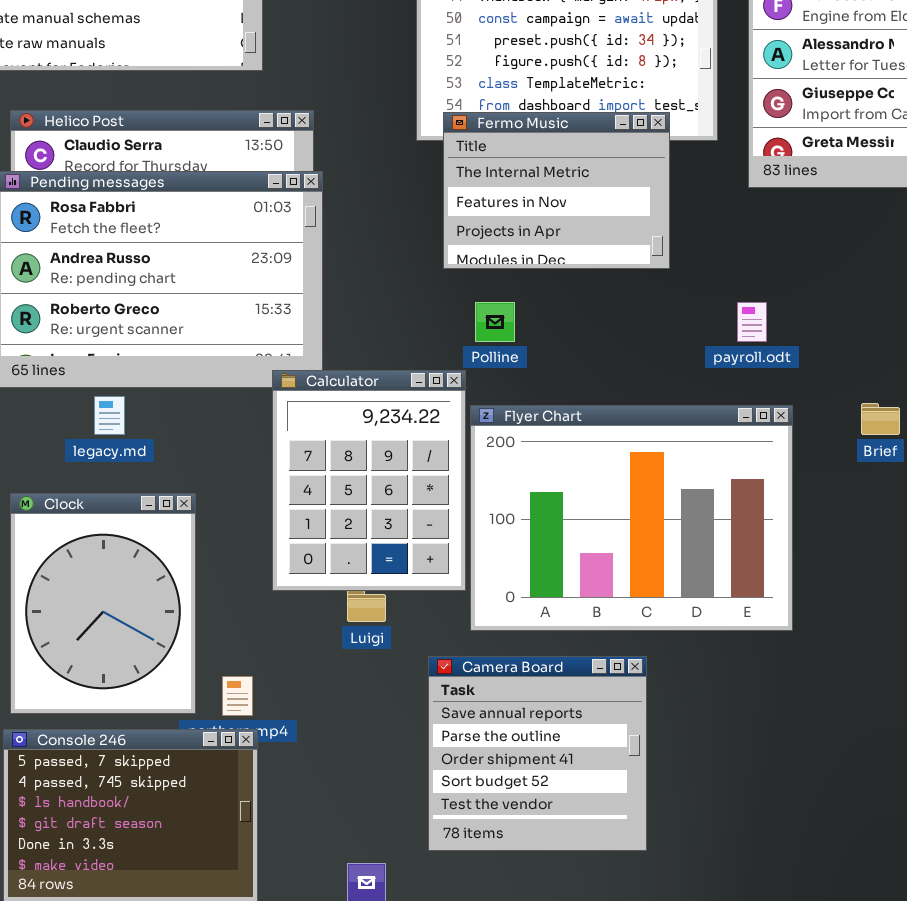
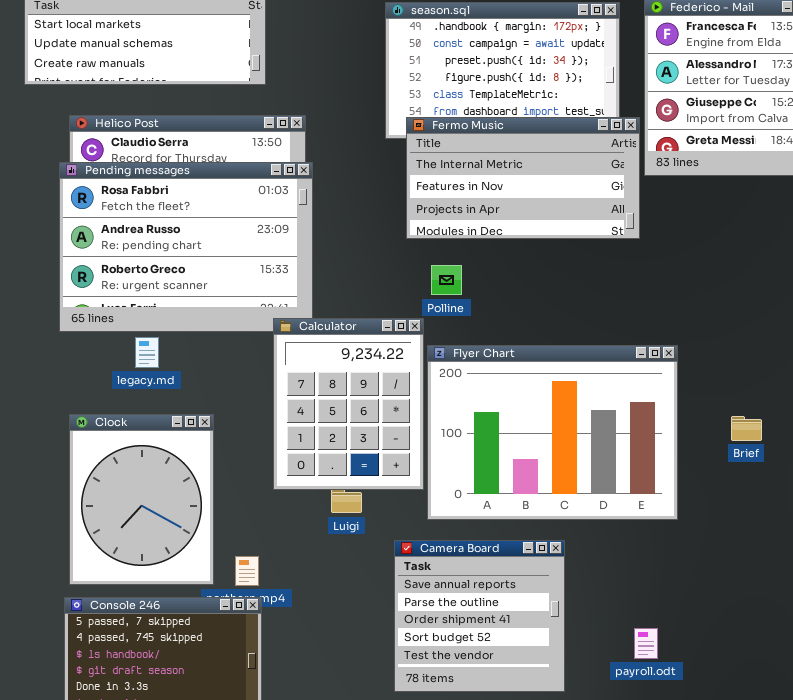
Fermo Music: [443,112,670,269] -> [406,117,640,239], resized
payroll.odt: [737,302,767,342] -> [634,628,658,659], moved
Brief: [861,403,900,435] -> [731,416,762,441], moved

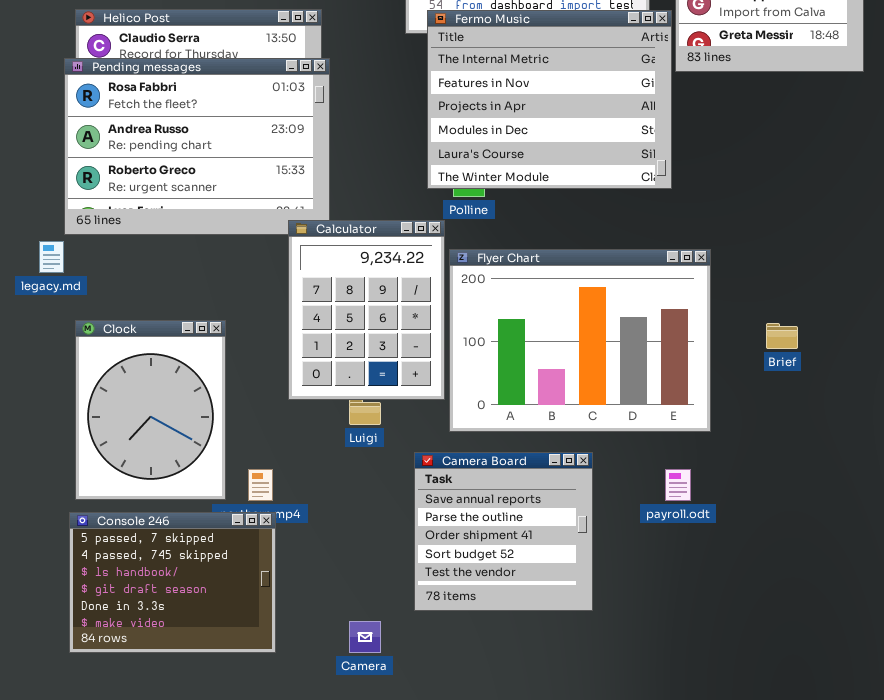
Fermo Music: [406,117,640,239] -> [427,10,672,189], resized
legacy.md: [135,337,159,368] -> [39,241,64,273], moved
payroll.odt: [634,628,658,659] -> [665,469,691,501], moved

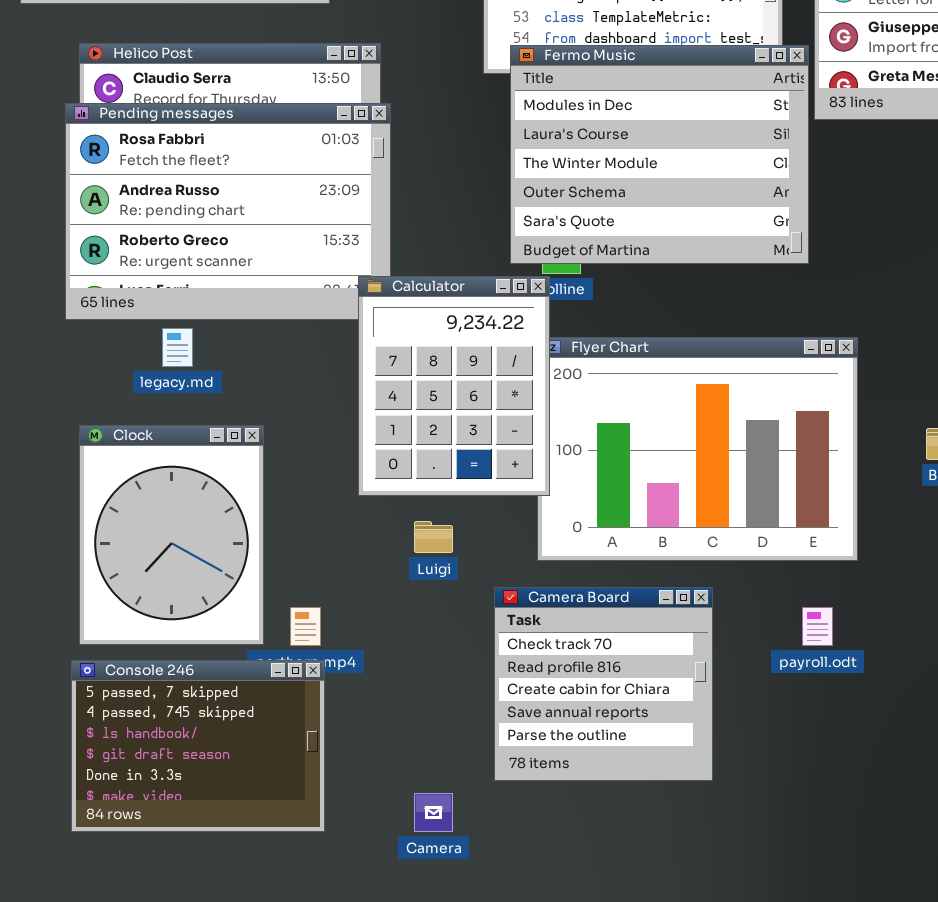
Fermo Music: [427,10,672,189] -> [510,45,809,264], scrolled down 3 rows
Calculator: [288,220,445,400] -> [358,276,550,496], moved
legacy.md: [39,241,64,273] -> [162,328,193,367], moved
Camera Board: [414,452,593,611] -> [494,587,713,781], scrolled up 3 rows

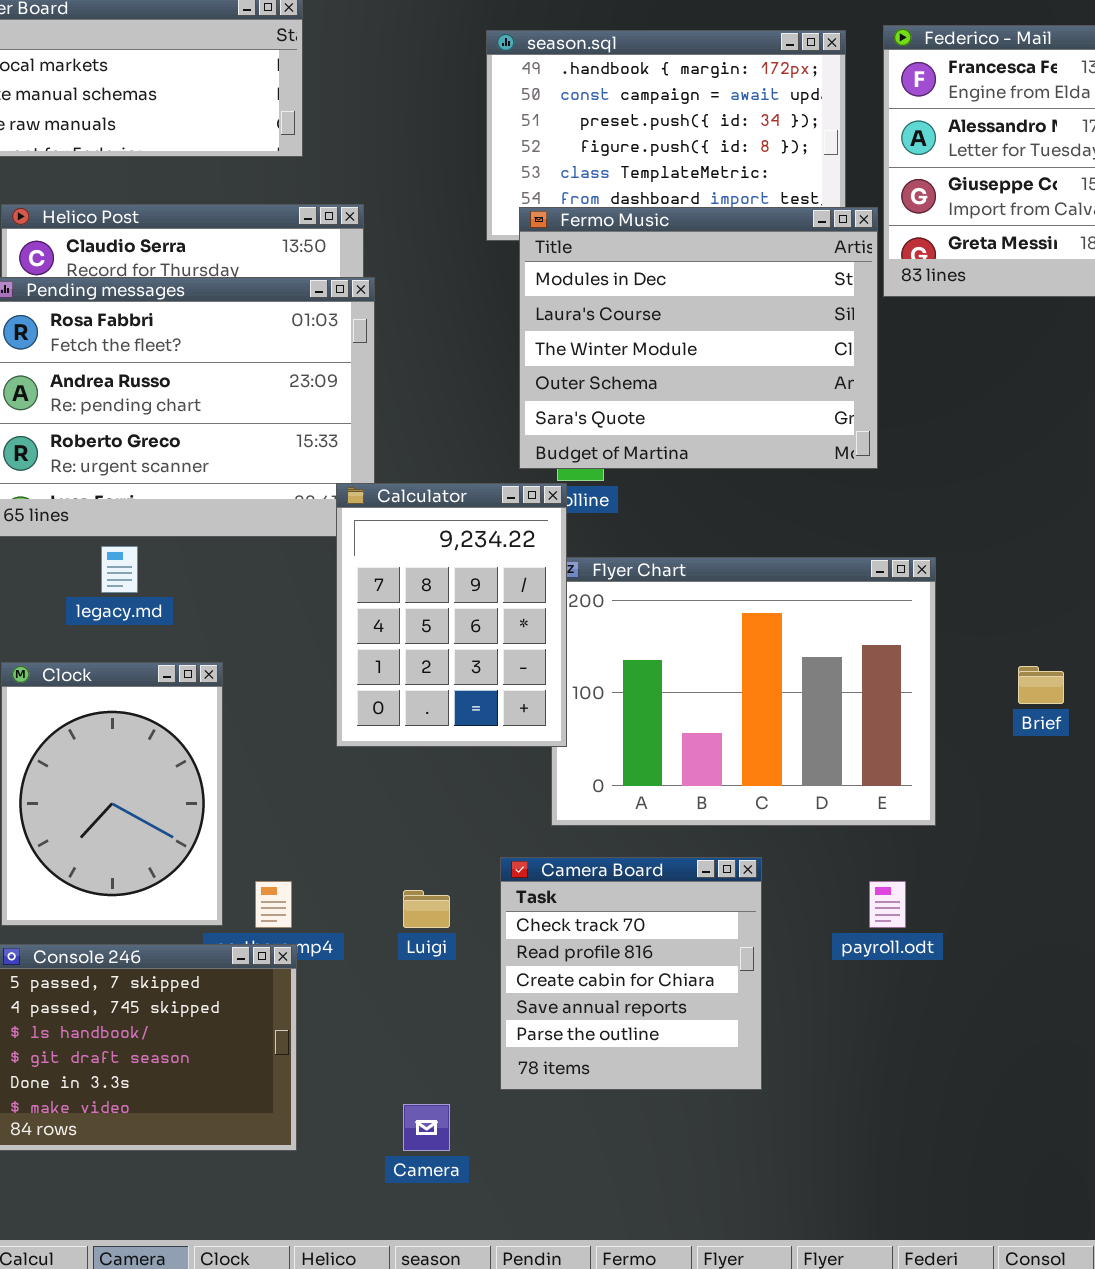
Luigi: [414,521,453,553] -> [403,890,450,928], moved

